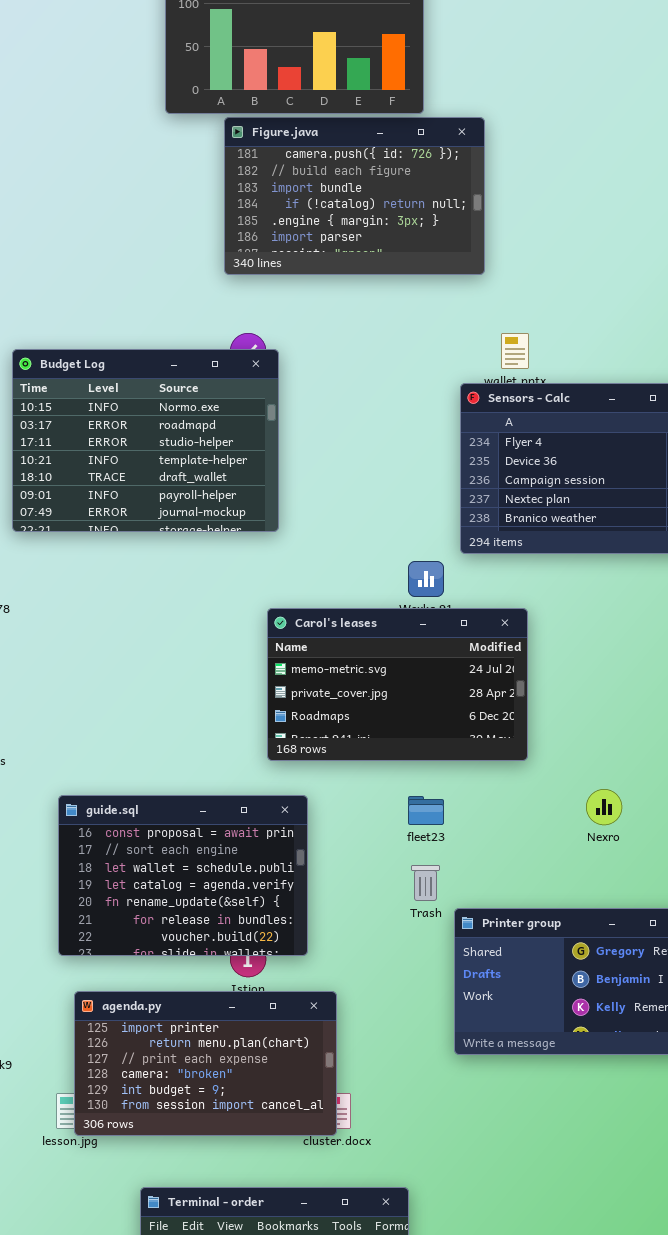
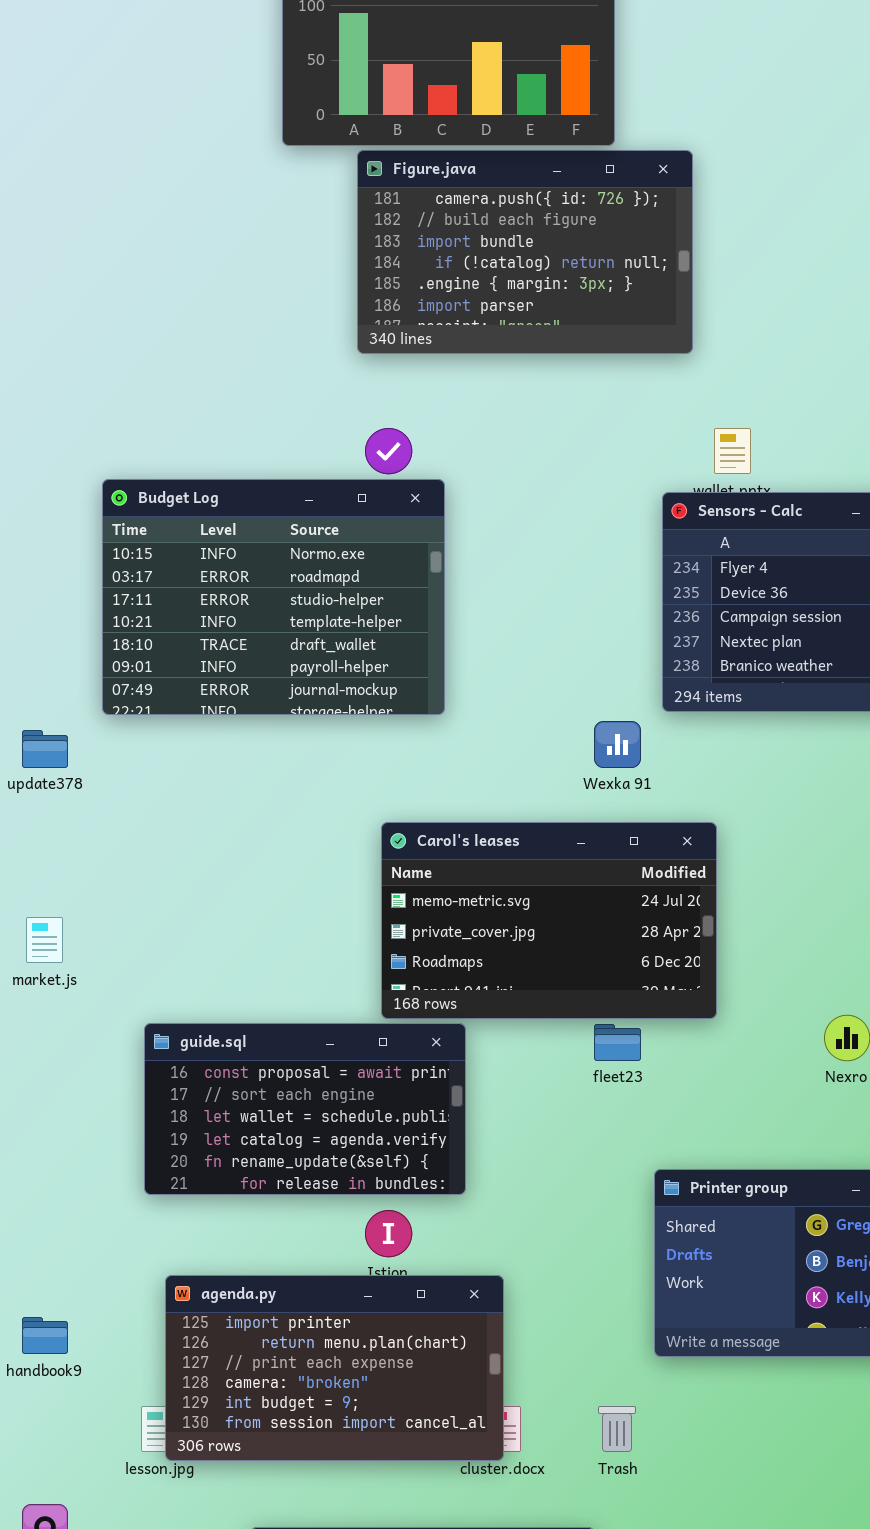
Budget Log: [12,349,279,532] -> [102,479,445,715], moved
Carol's leases: [267,608,528,761] -> [381,822,717,1019], moved
guide.sql: [58,795,308,956] -> [144,1023,466,1195], resized
Trash: [411,865,440,901] -> [598,1406,636,1452], moved

